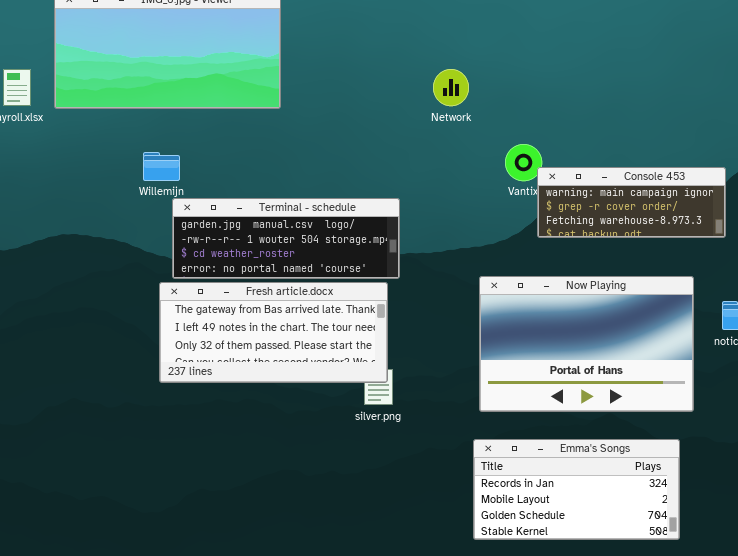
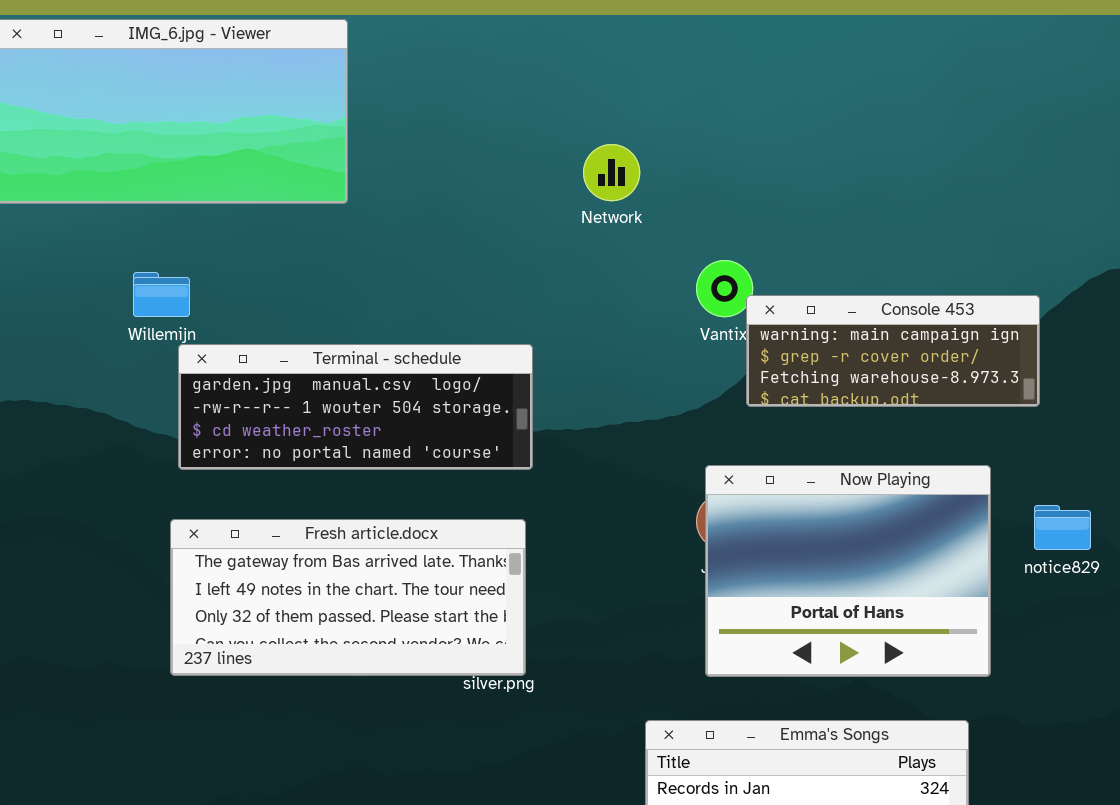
Now Playing: [479,276,694,412] -> [705,465,991,677], resized
Fresh article.docx: [159,282,388,383] -> [170,519,526,676], moved

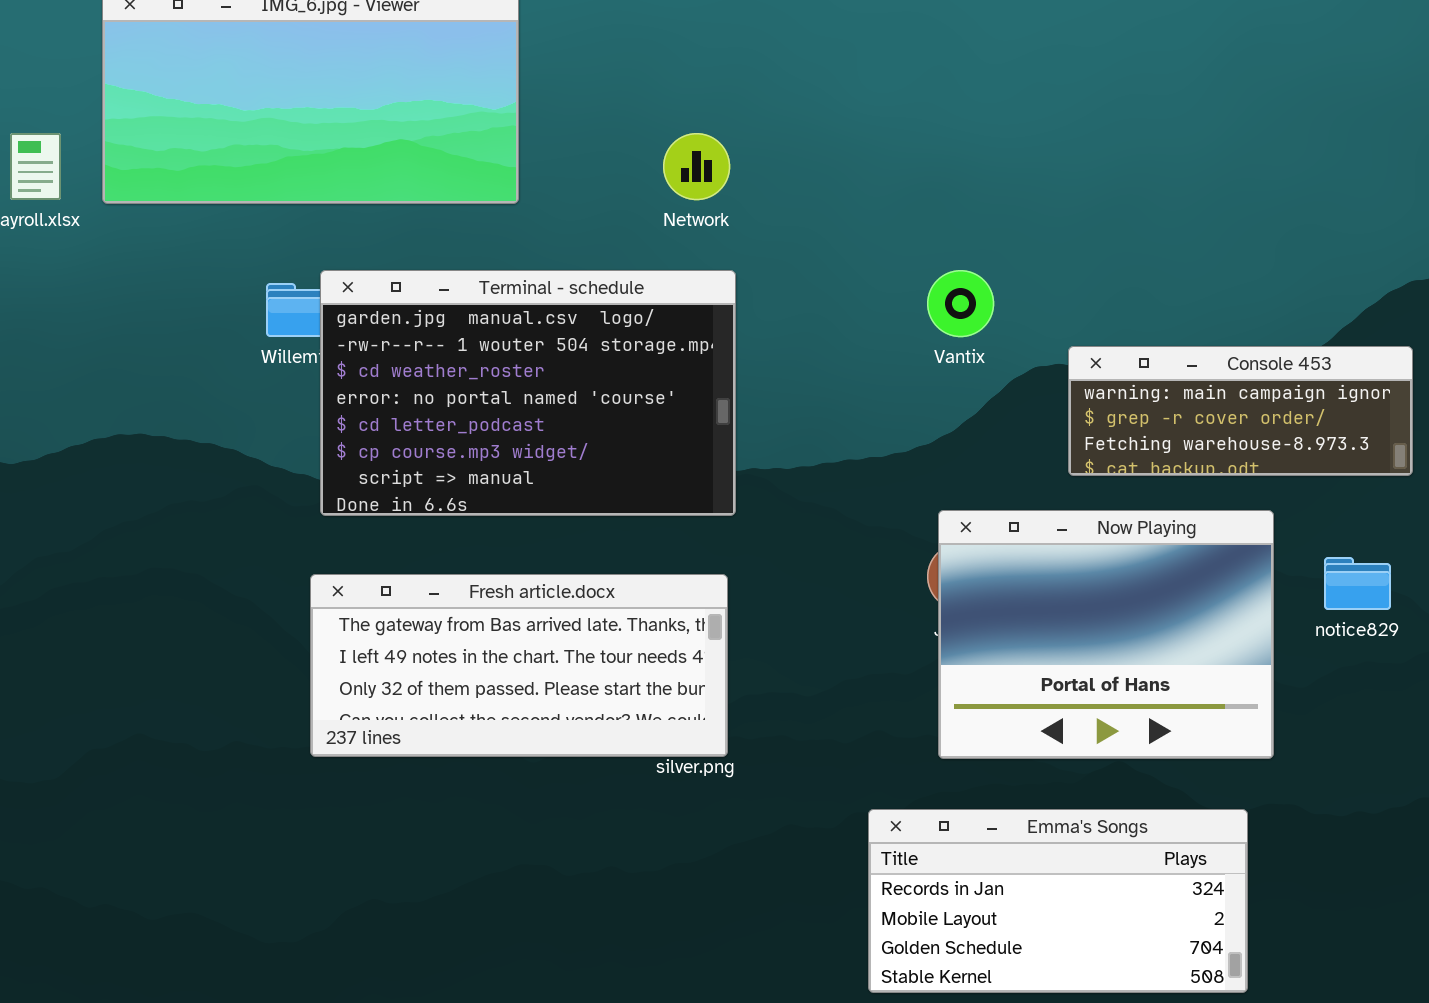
Network: [583,144,640,201] -> [663,133,730,200], moved
Console 453: [746,295,1040,407] -> [1068,346,1413,476], moved
Terminal - schedule: [178,344,533,470] -> [320,270,736,516], resized

